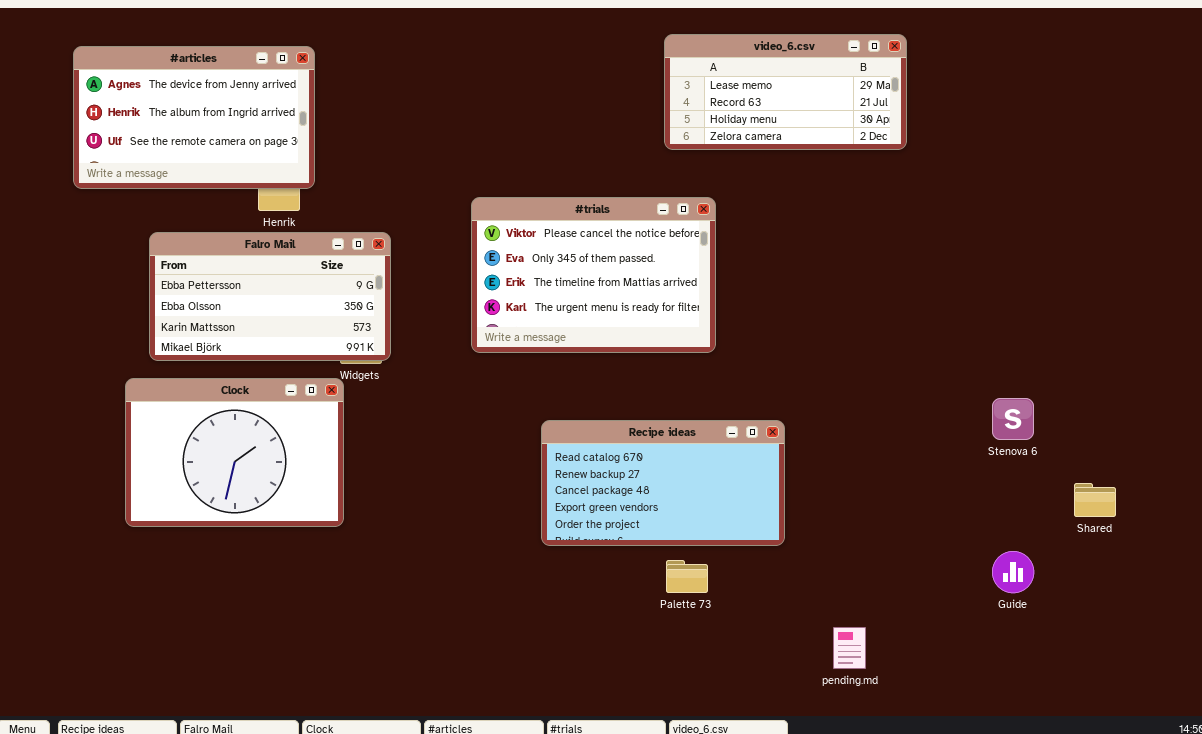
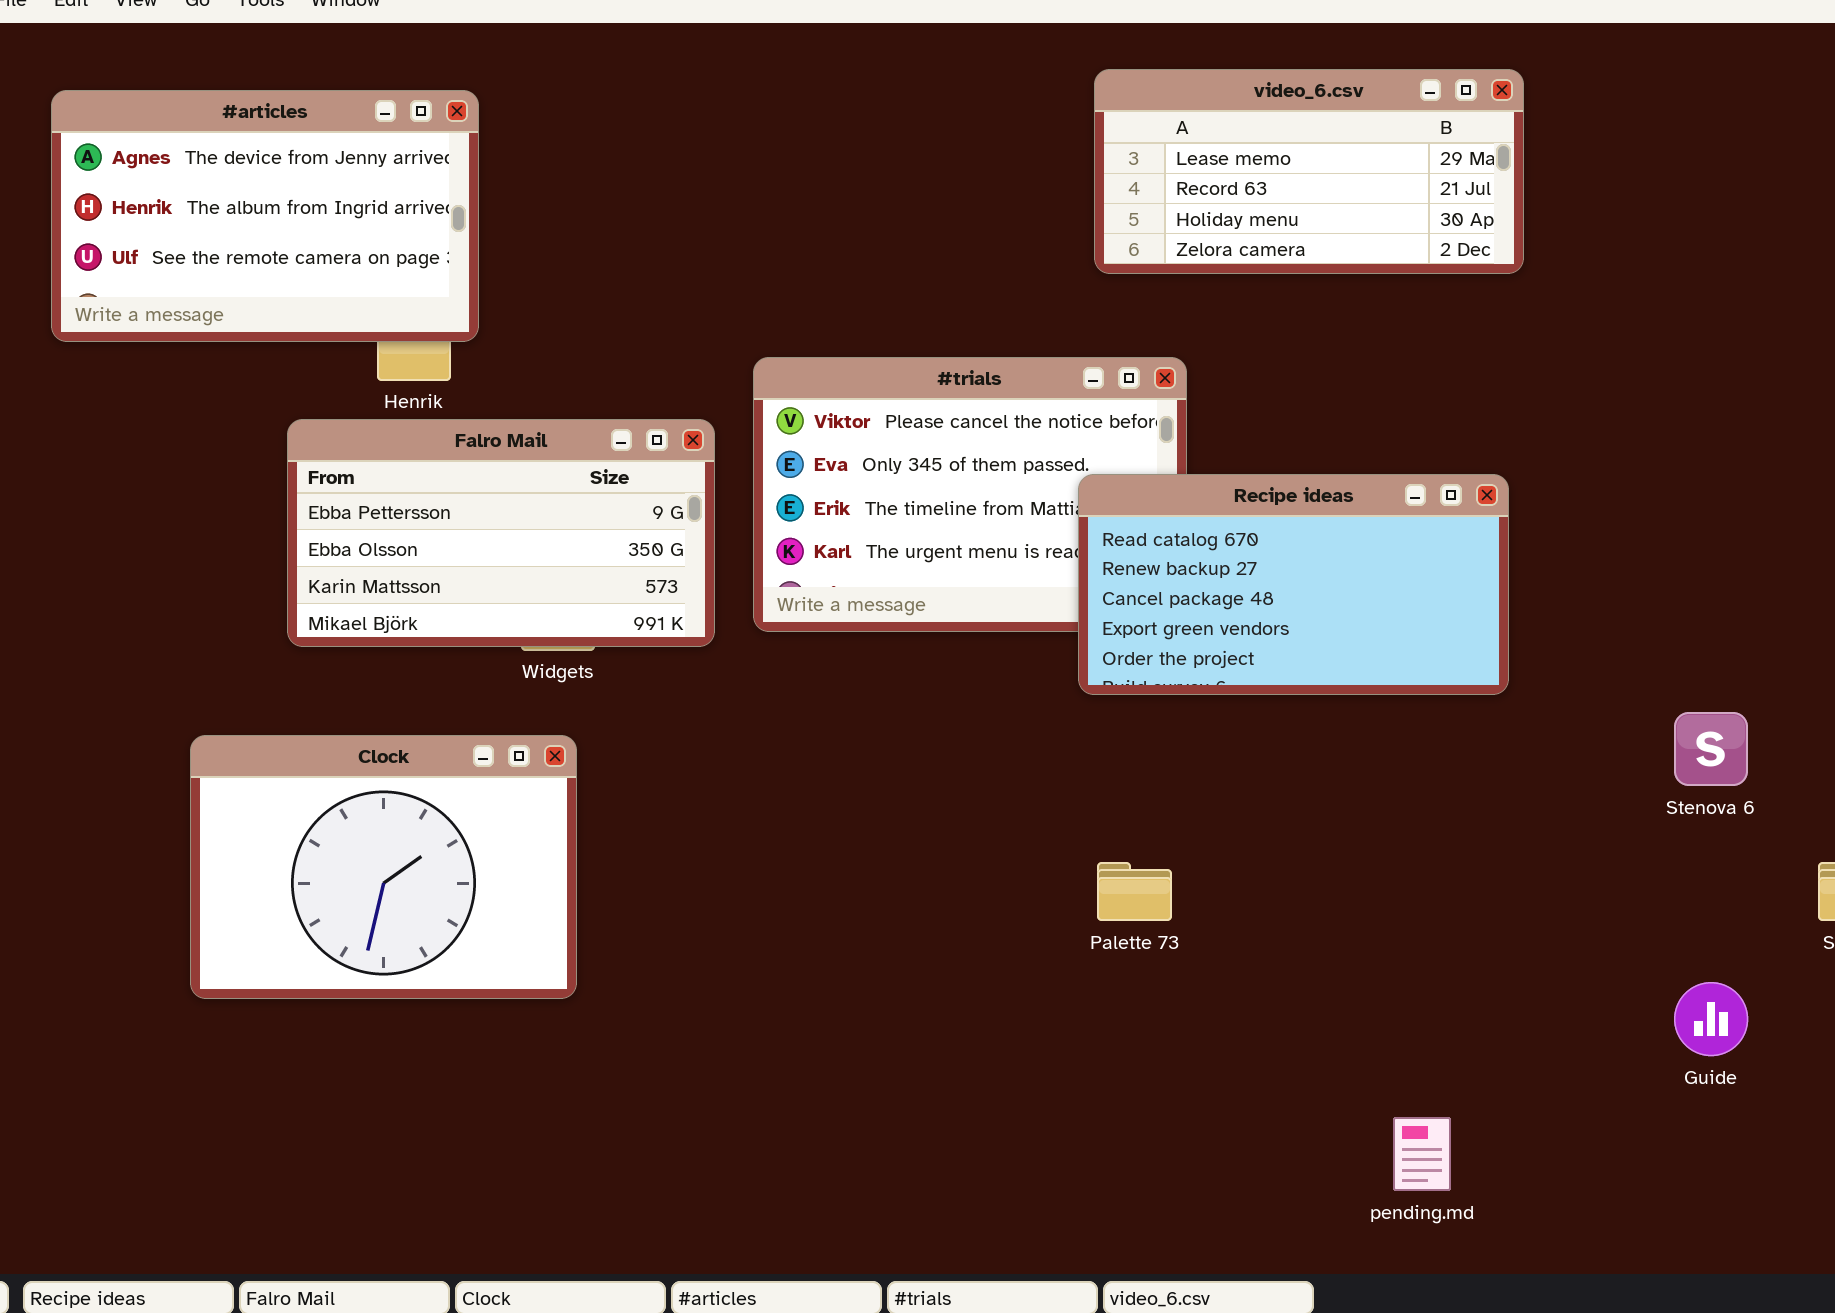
Falro Mail: [149,232,391,361] -> [287,419,715,647], moved
Clock: [125,378,344,527] -> [190,735,577,999], moved
Recipe ideas: [541,420,785,546] -> [1078,474,1509,695], moved
Palette 73: [666,560,708,593] -> [1097,862,1172,921], moved

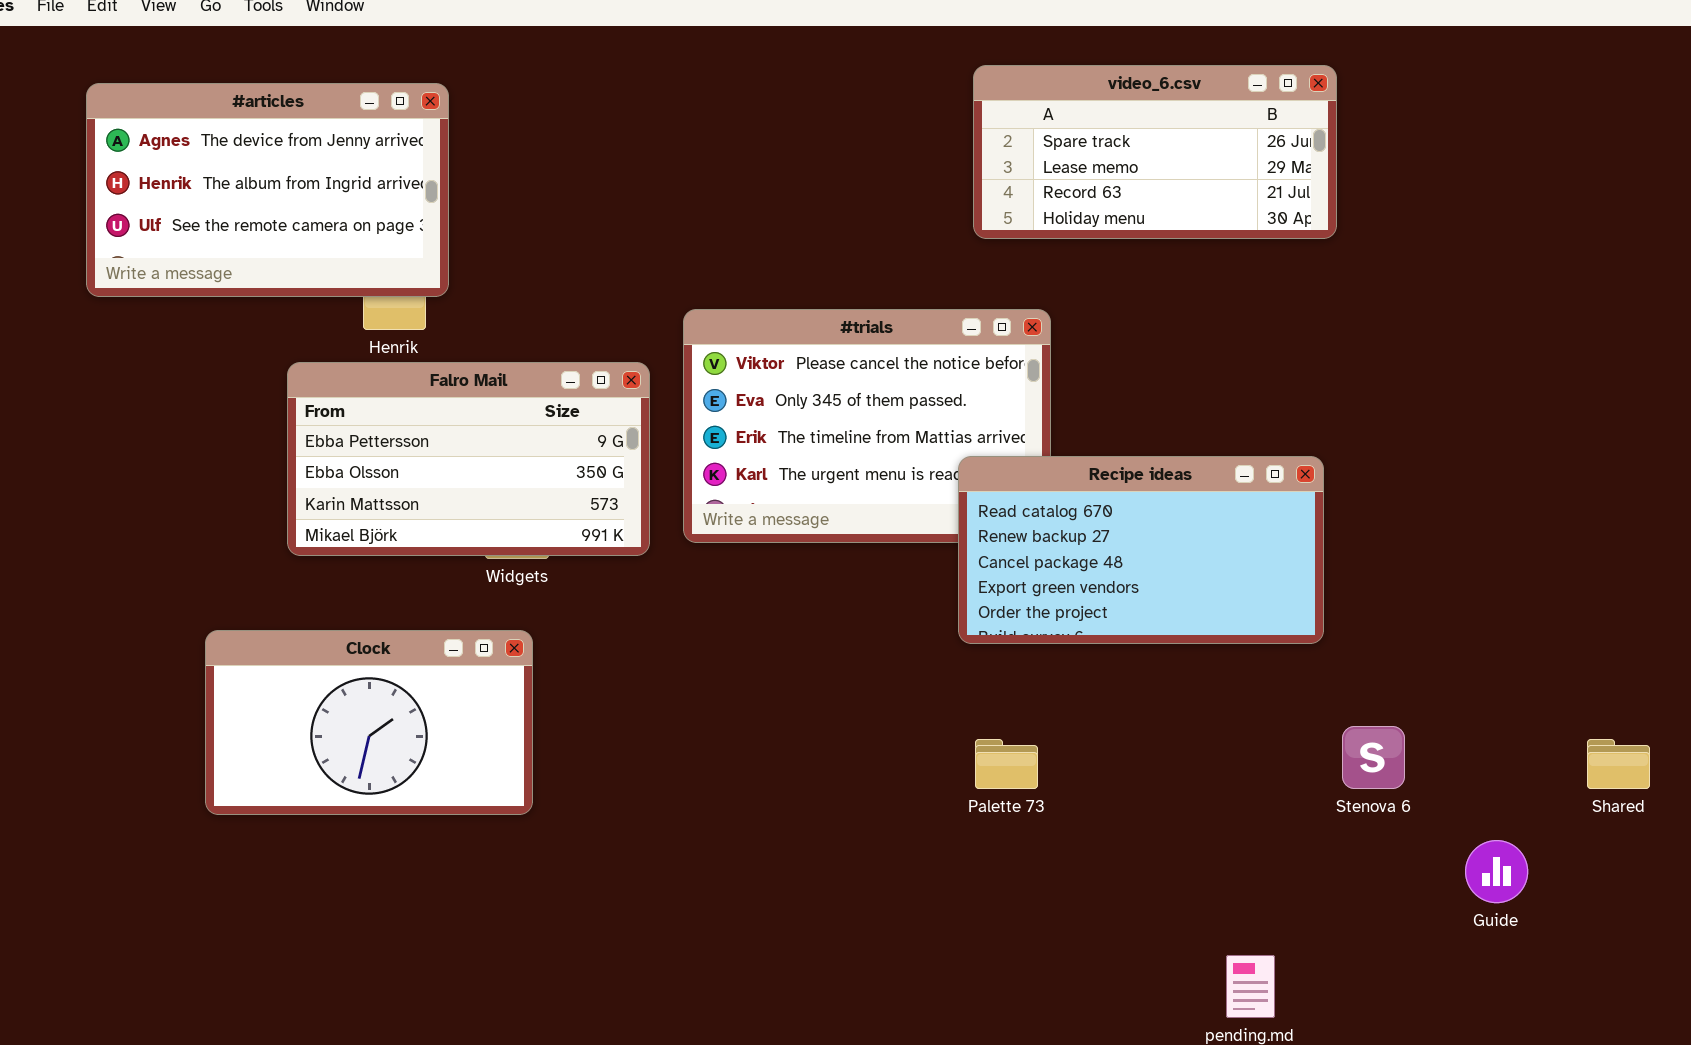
video_6.csv: [1094,69,1524,274] -> [973,65,1337,239], scrolled up 1 row
Recipe ideas: [1078,474,1509,695] -> [958,456,1324,644], moved
Stenova 6: [1674,712,1748,786] -> [1342,726,1405,789], moved
Clock: [190,735,577,999] -> [205,630,533,815], resized

